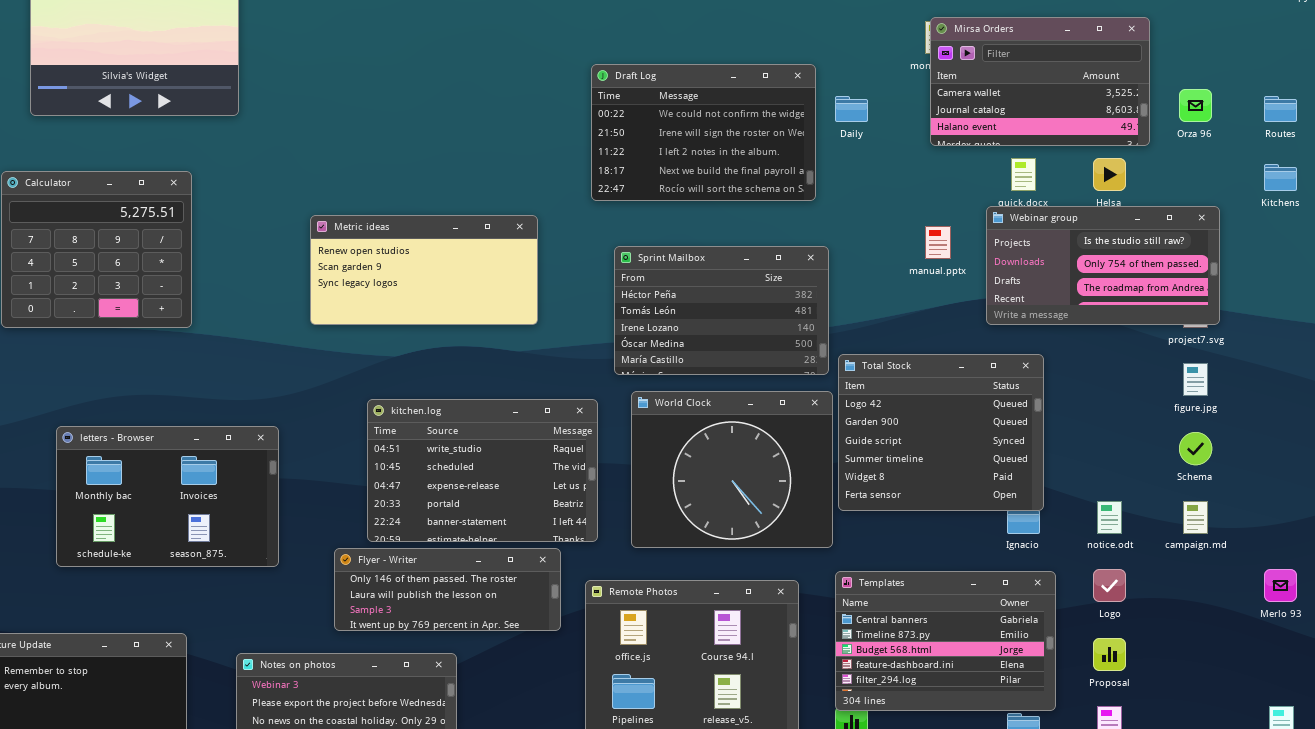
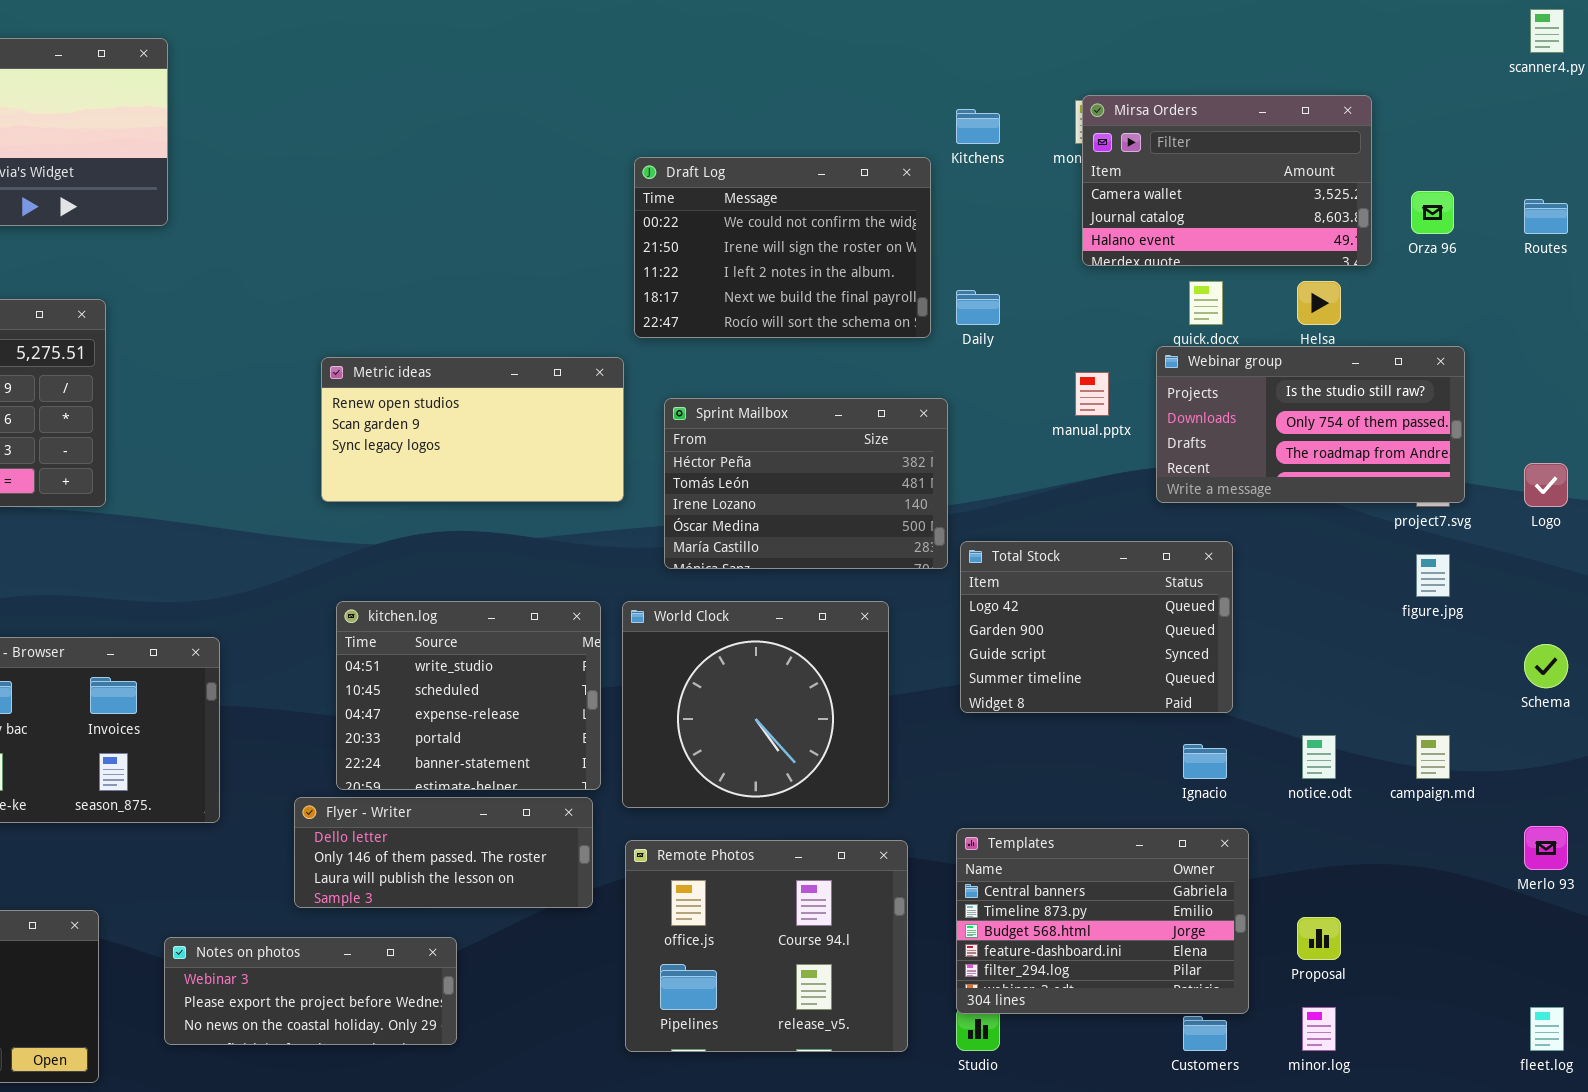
Daily: [835,96,868,122] -> [956,290,1000,325], moved
Kitchens: [1264,164,1297,191] -> [956,109,1000,144], moved
Metric ideas: [310,215,538,325] -> [321,357,624,502], moved
Total Stock: [838,354,1044,511] -> [960,541,1233,713], resized
World Clock: [631,391,833,548] -> [622,601,889,808], moved
kitchen.log: [367,399,598,542] -> [336,601,601,790], resized
Schema: [1179,432,1212,465] -> [1524,644,1568,688], moved
Flyer - Writer: [334,548,561,631] -> [294,797,593,908], scrolled up 1 row
Logo: [1093,569,1126,602] -> [1524,463,1568,507], moved

